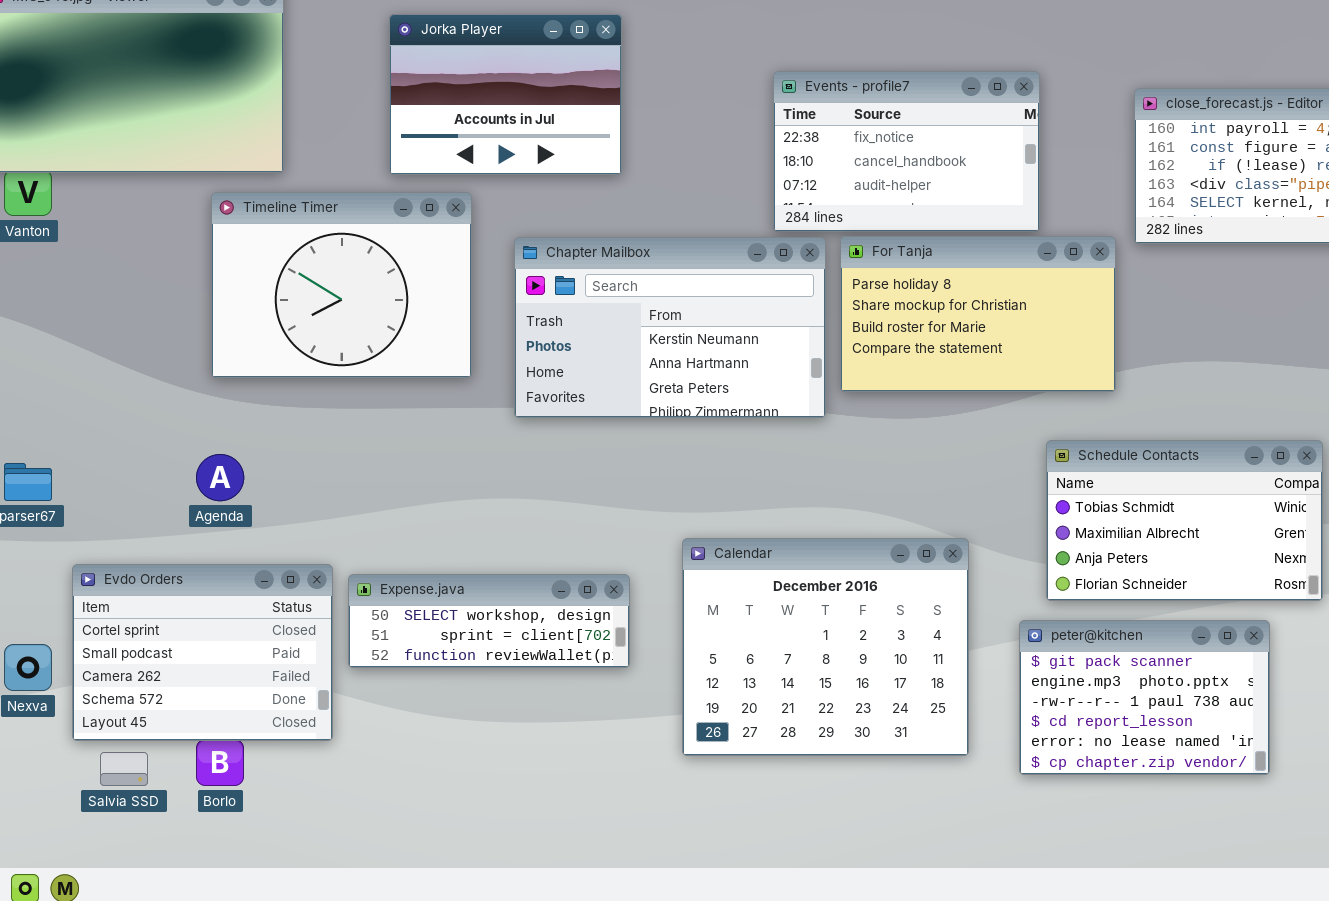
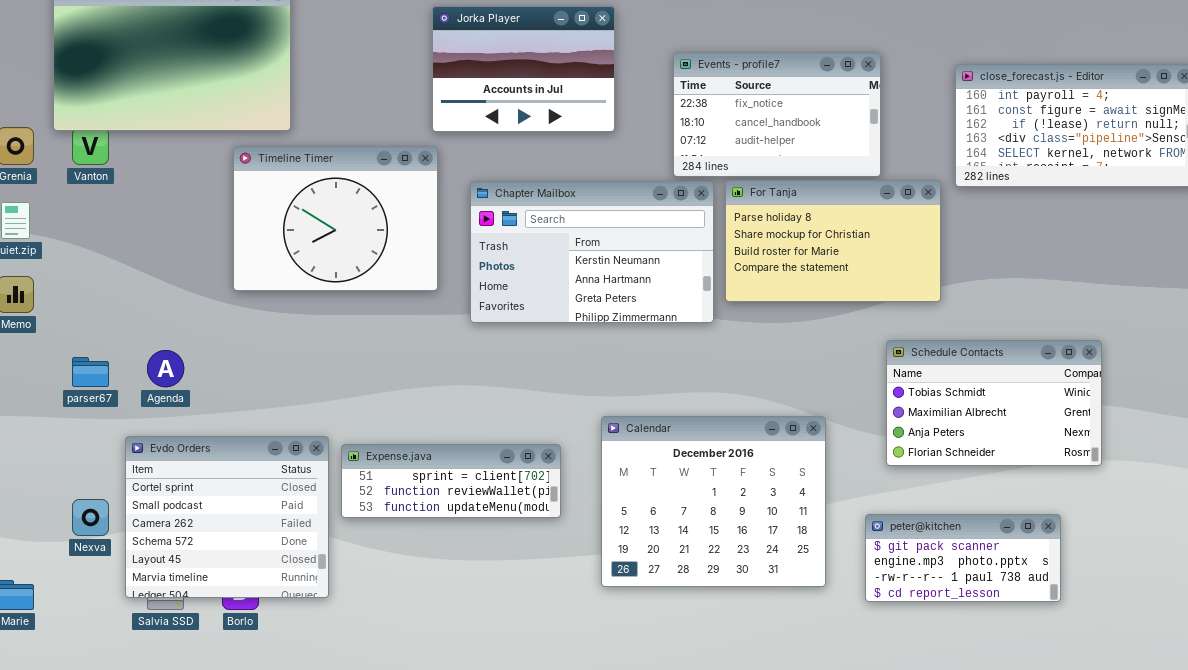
Jorka Player: [389,14,622,175] -> [432,6,615,132], moved
Agenda: [196,454,244,501] -> [147,350,184,387], moved
Evdo Orders: [72,564,333,741] -> [125,436,329,598], resized
Expense.java: [348,574,630,668] -> [341,444,561,518], scrolled down 1 row
peter@kitchen: [1019,620,1270,775] -> [865,514,1061,602], resized

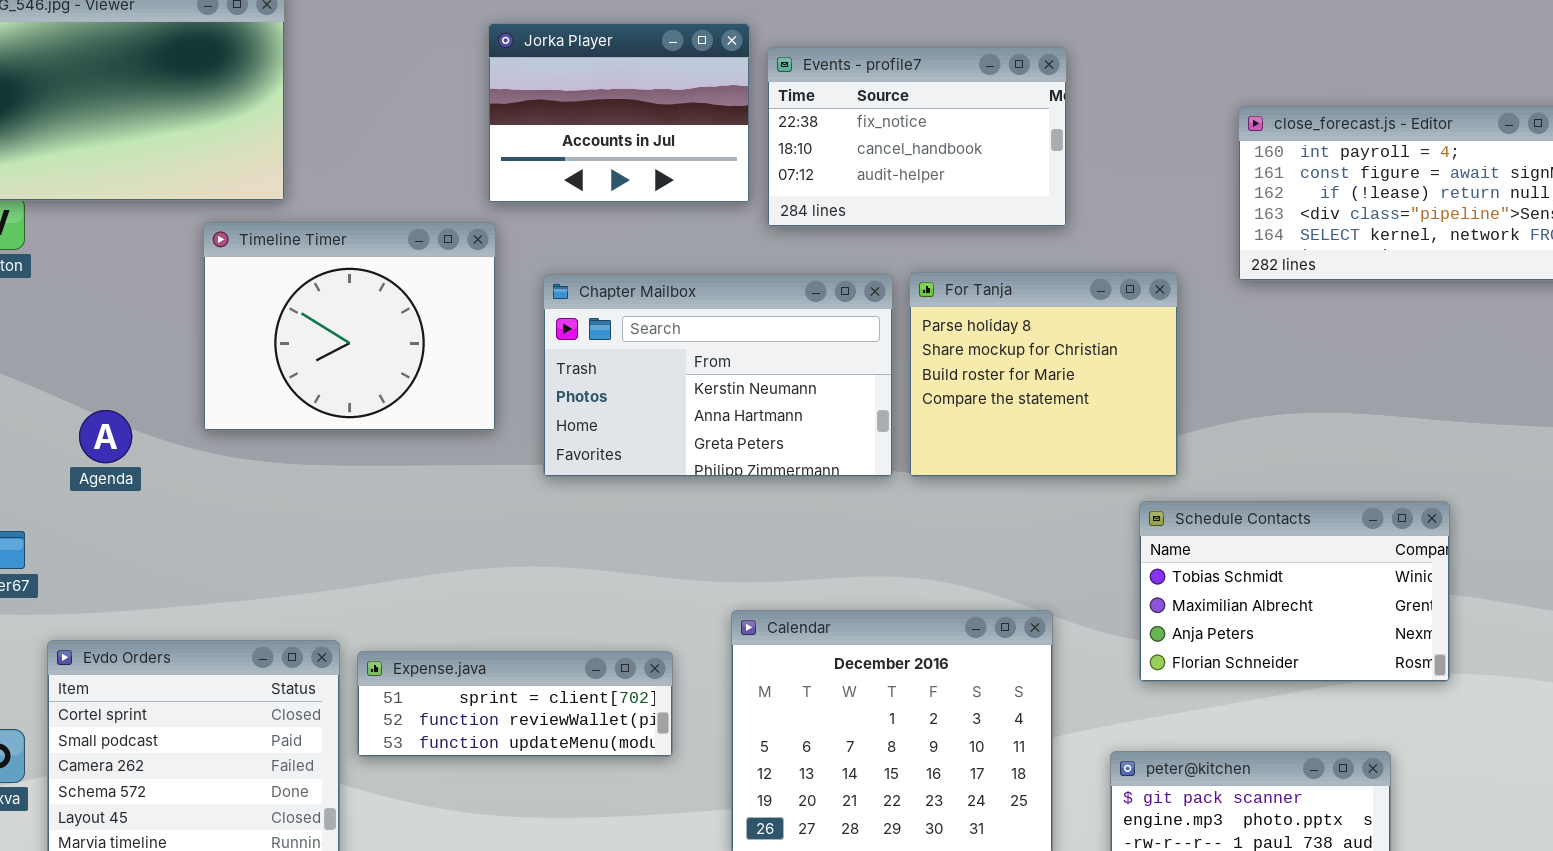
Events - profile7: [673,52,881,177] -> [767,47,1067,227], moved
For Tanja: [725,180,941,302] -> [909,272,1178,477], resized
Agenda: [147,350,184,387] -> [79,410,132,463], moved

